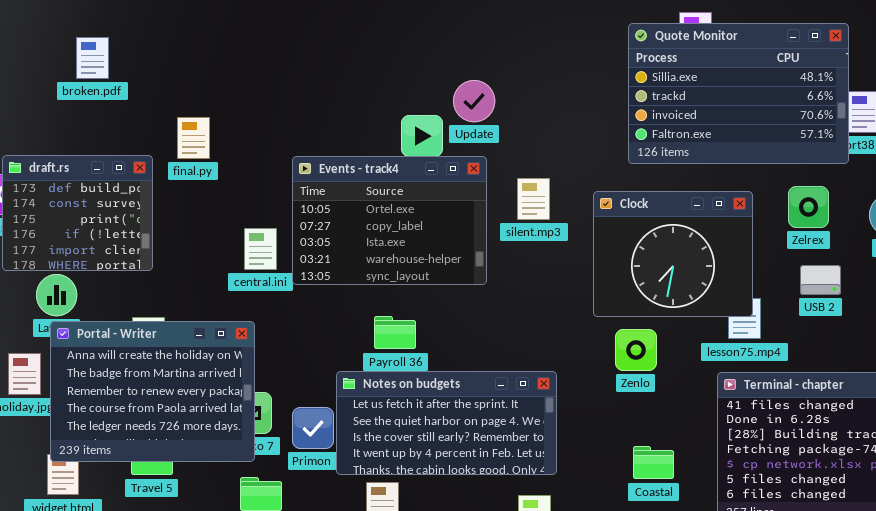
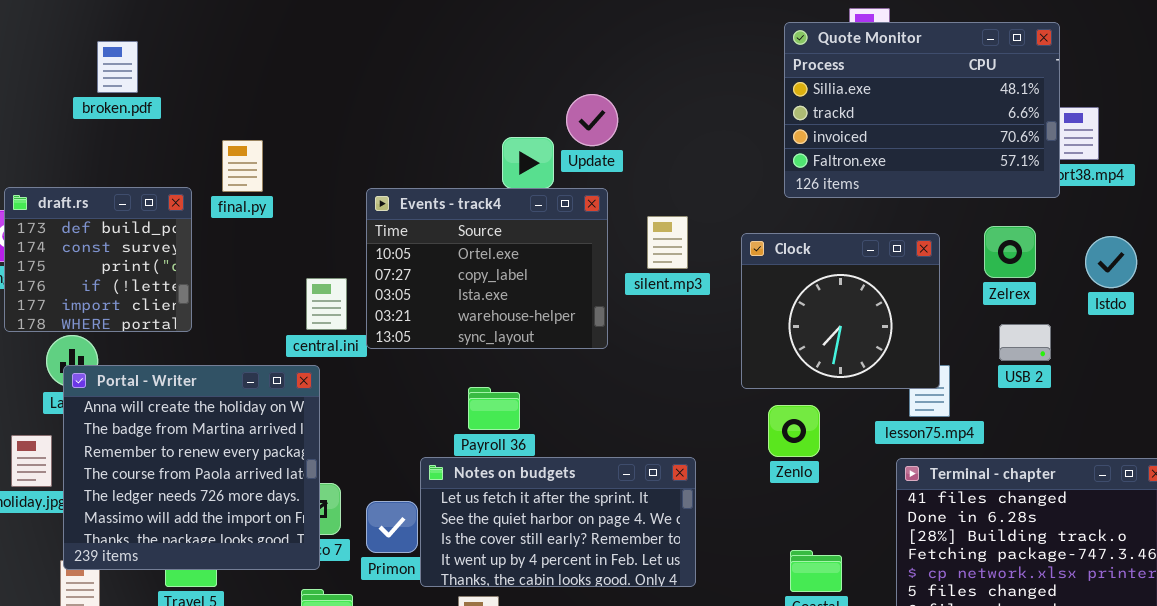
Portal - Writer: [50,321,255,462] -> [63,365,320,570], resized

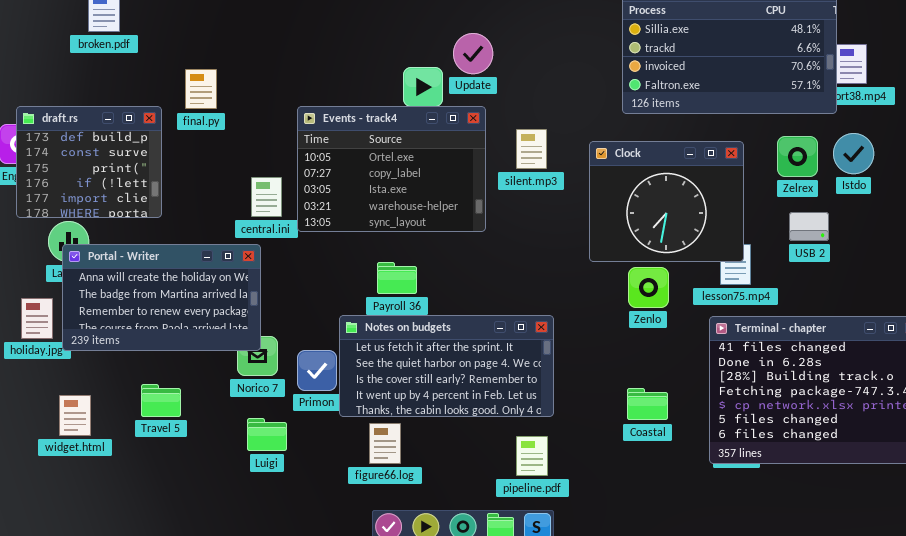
Istdo: [1085,236,1137,288] -> [833,133,874,174], moved
Portal - Writer: [63,365,320,570] -> [62,244,261,351], resized
Zenlo: [768,405,820,457] -> [628,267,669,308], moved

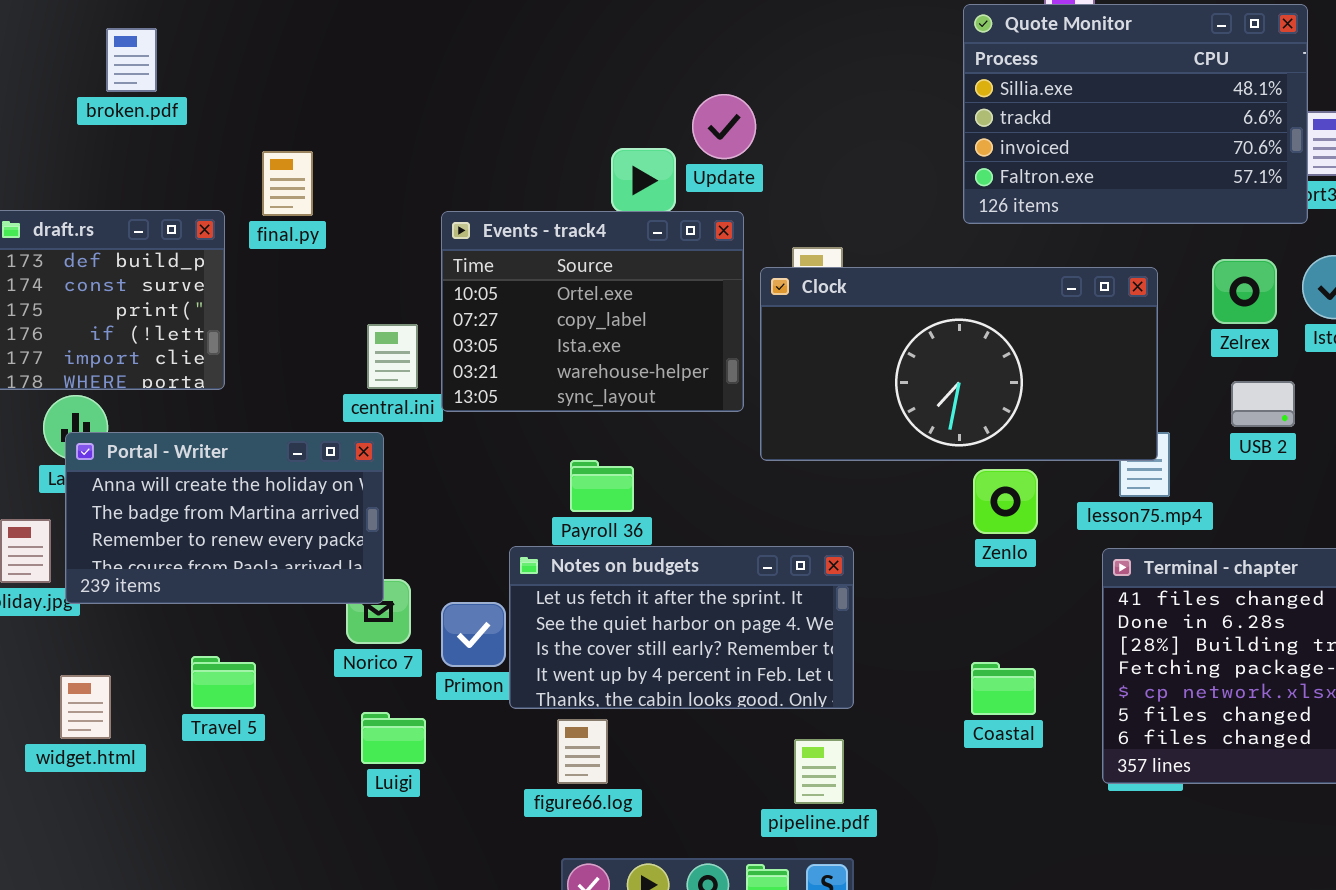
Clock: [589,141,744,262] -> [760,267,1158,461], resized

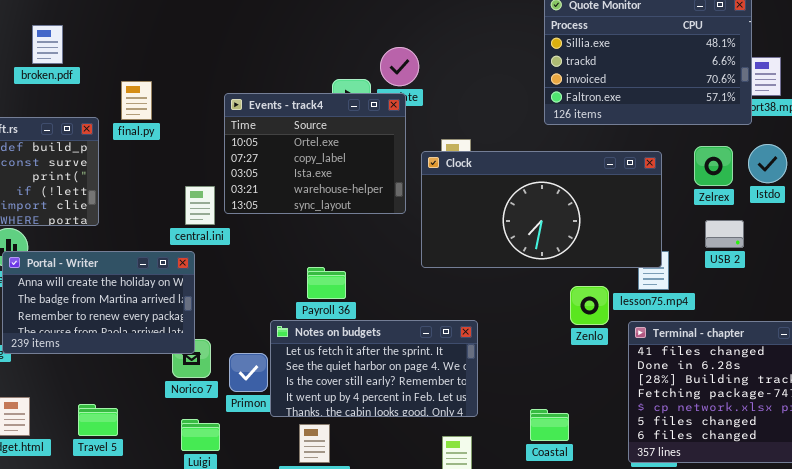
broken.pdf: [106,28,157,92] -> [32,25,63,64], moved
Events - track4: [441,211,744,412] -> [224,93,406,214], moved
Zenlo: [973,469,1038,534] -> [570,286,609,325], moved
Travel 5: [191,656,256,709] -> [78,404,118,436], moved
Coastal: [971,662,1036,715] -> [530,409,569,441], moved

